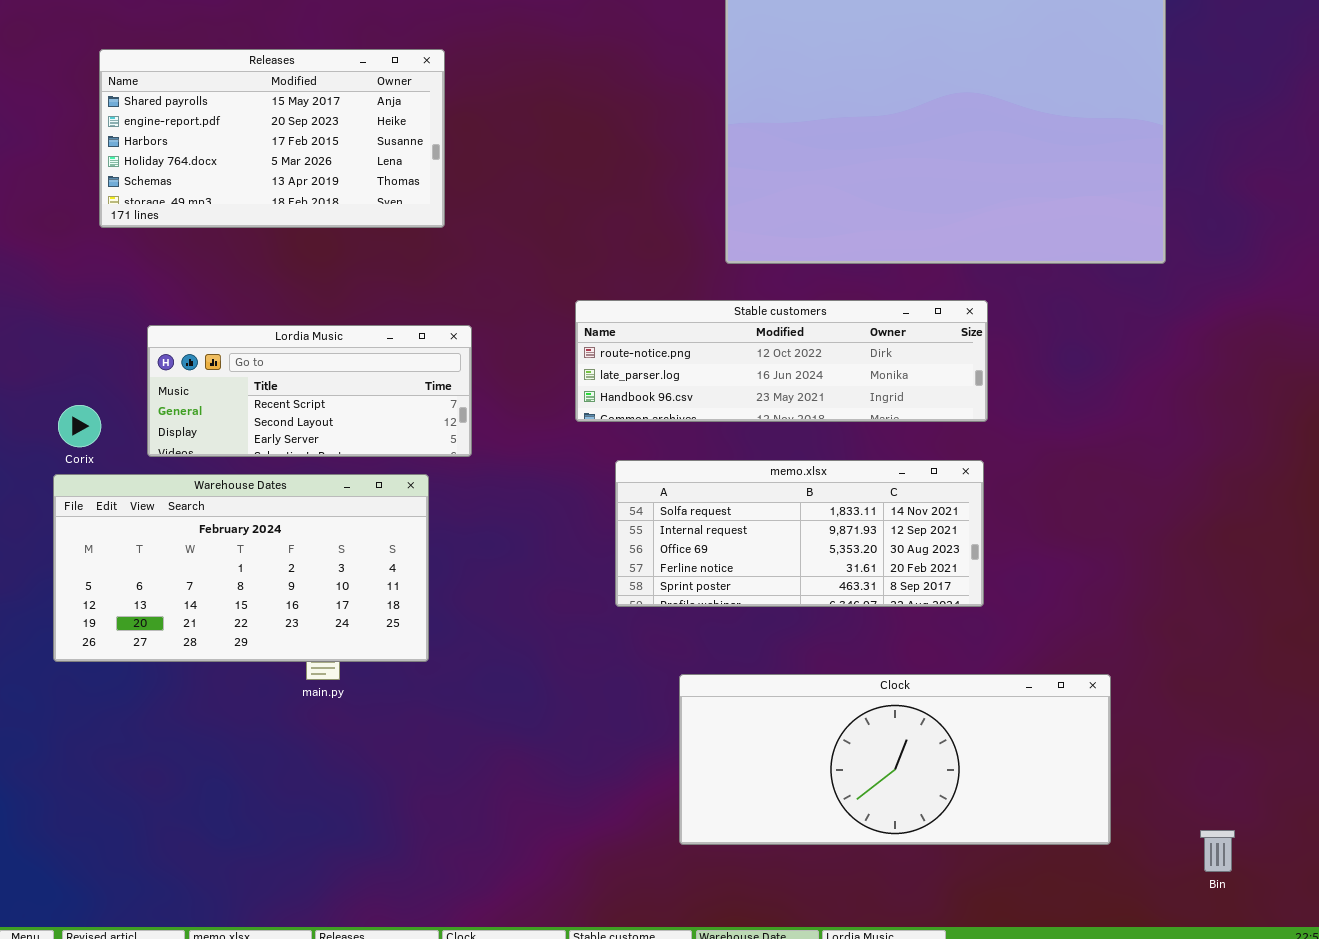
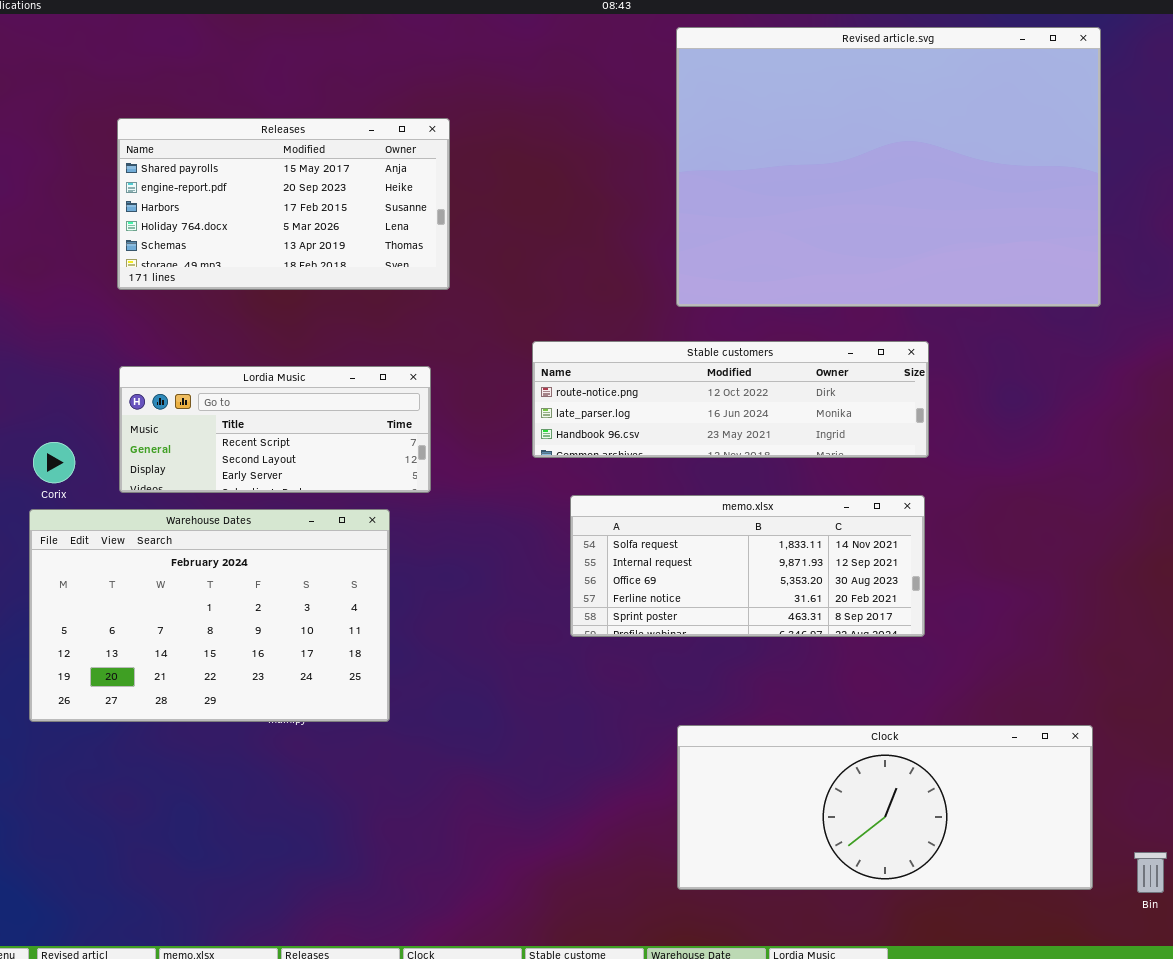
Releases: [99,49,445,228] -> [117,118,450,290], moved
Warehouse Dates: [53,474,429,662] -> [29,509,390,722], resized
Clock: [679,674,1111,845] -> [677,725,1093,890], moved

